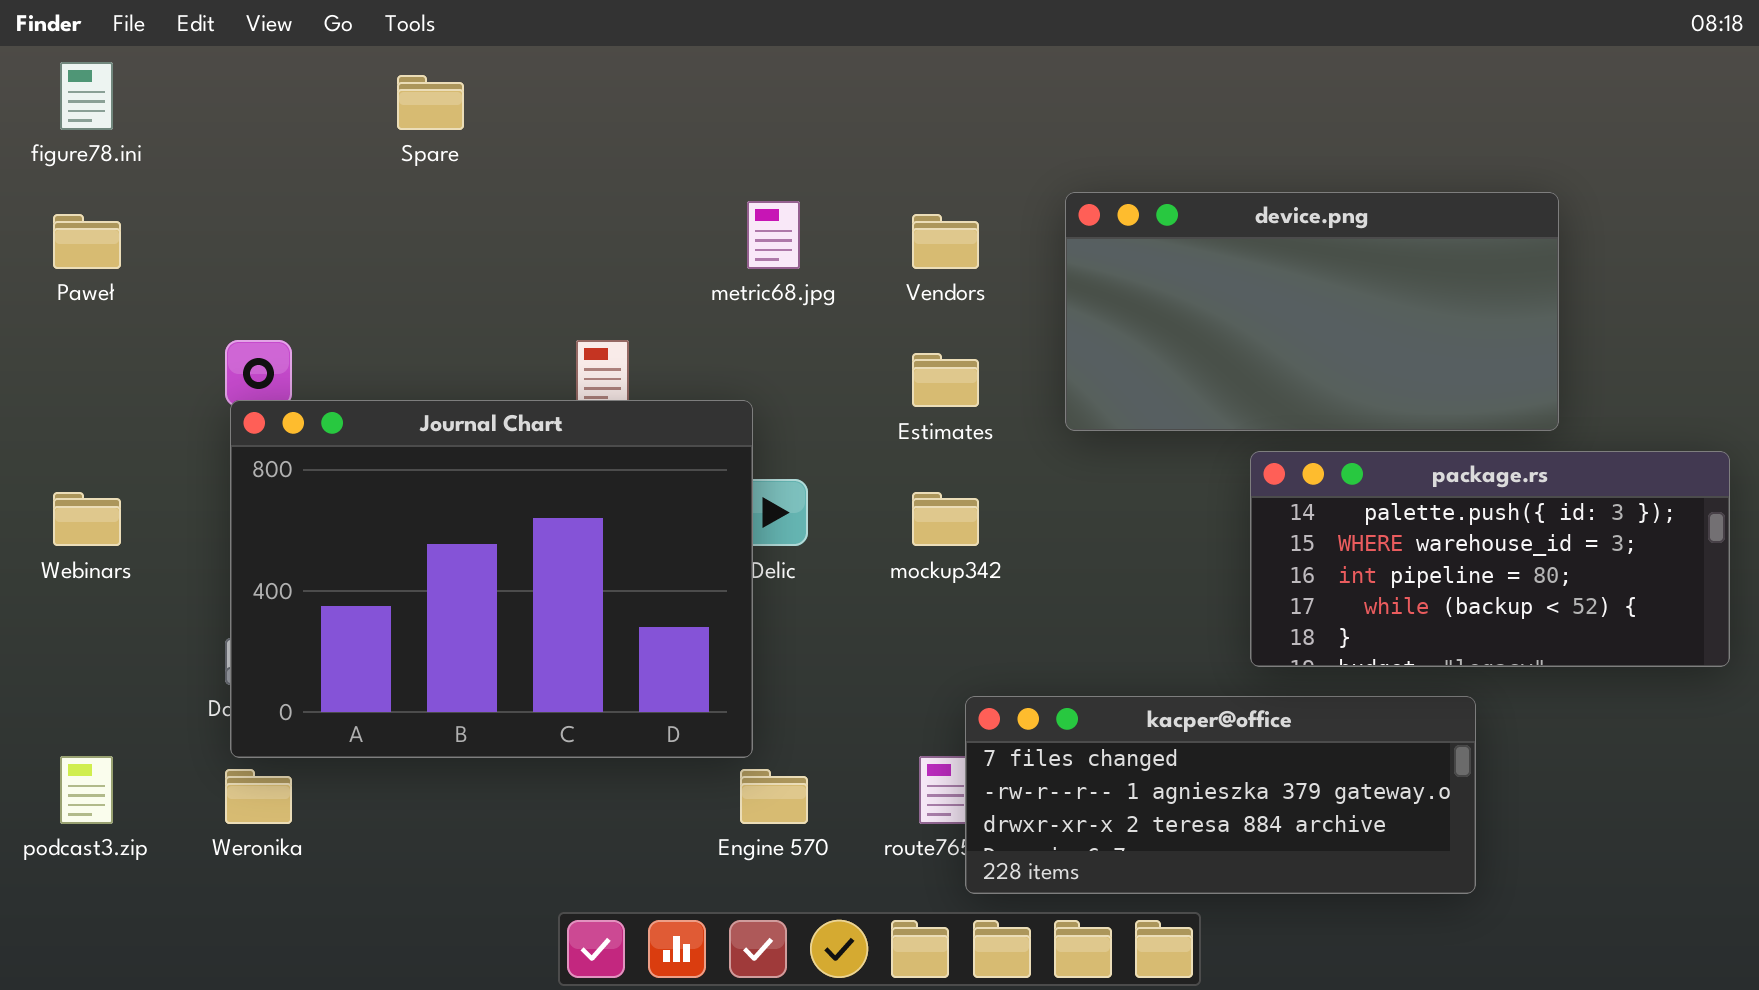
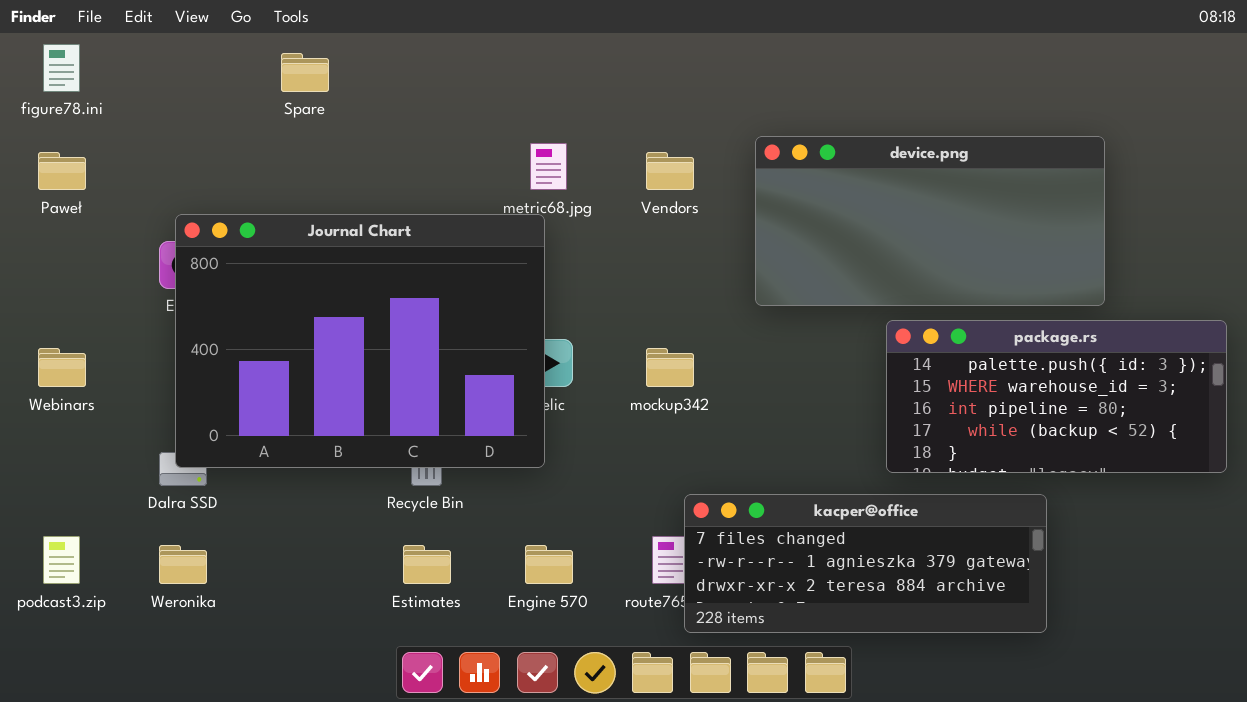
Estimates: [912,353,979,407] -> [403,545,451,584], moved
Journal Chart: [230,400,753,758] -> [175,214,545,468], moved

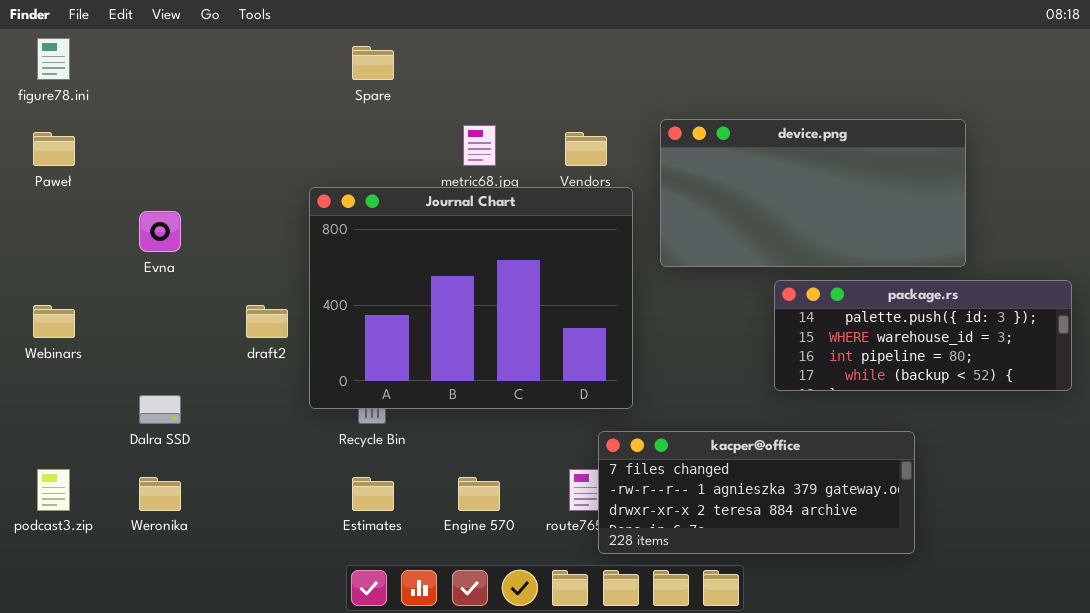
Spare: [281,53,329,92] -> [352,46,394,80], moved
Journal Chart: [175,214,545,468] -> [309,187,633,409], moved
package.rs: [886,320,1227,473] -> [774,280,1072,391], resized

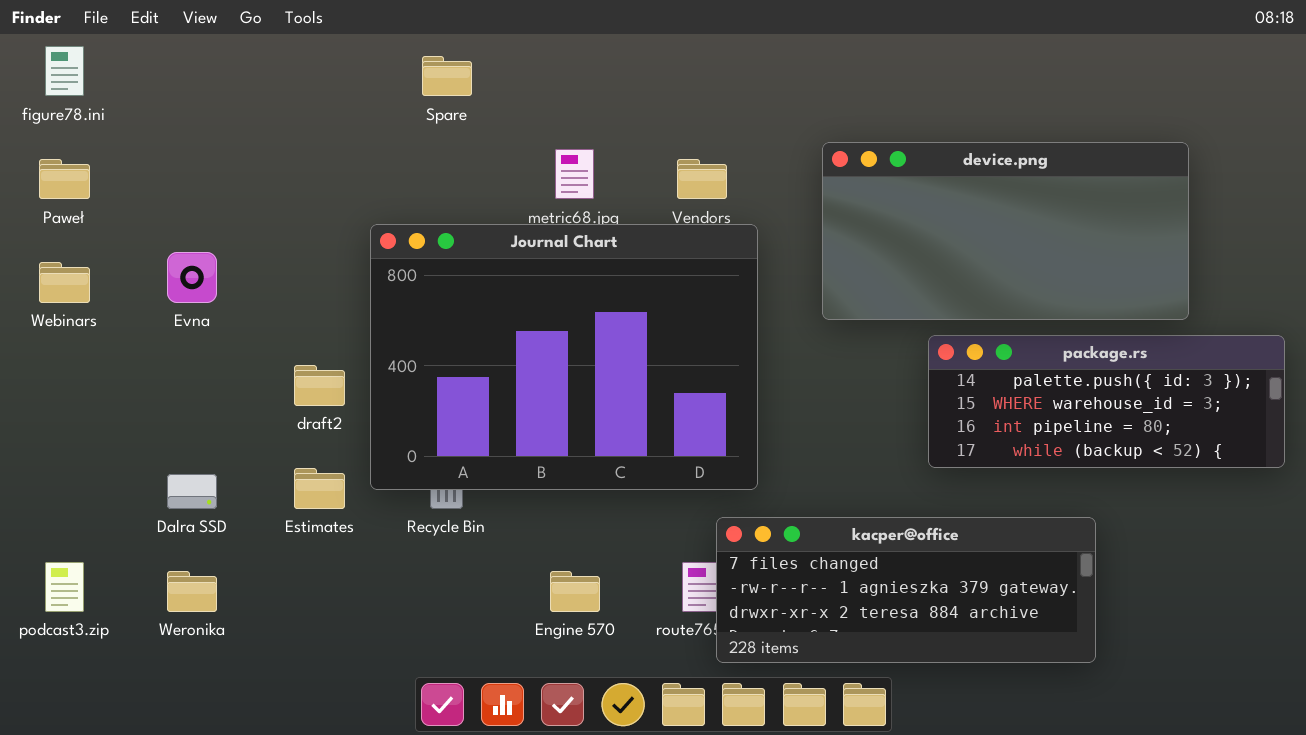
device.png: [660,119,966,267] -> [822,142,1189,320], moved
Webinars: [33,305,75,338] -> [39,262,90,303], moved
Estimates: [352,477,394,511] -> [294,468,345,509], moved

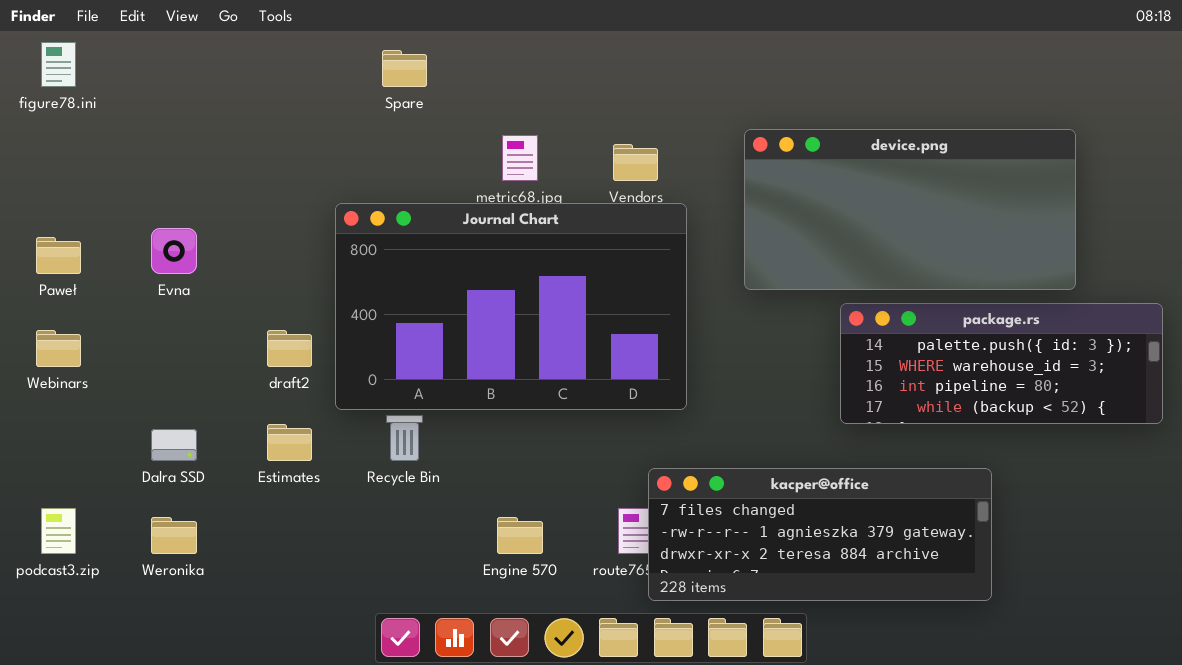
Paweł: [39,159,90,199] -> [36,237,81,274], moved
Journal Chart: [370,224,758,490] -> [335,203,687,410], resized
Webinars: [39,262,90,303] -> [36,330,81,367], moved

